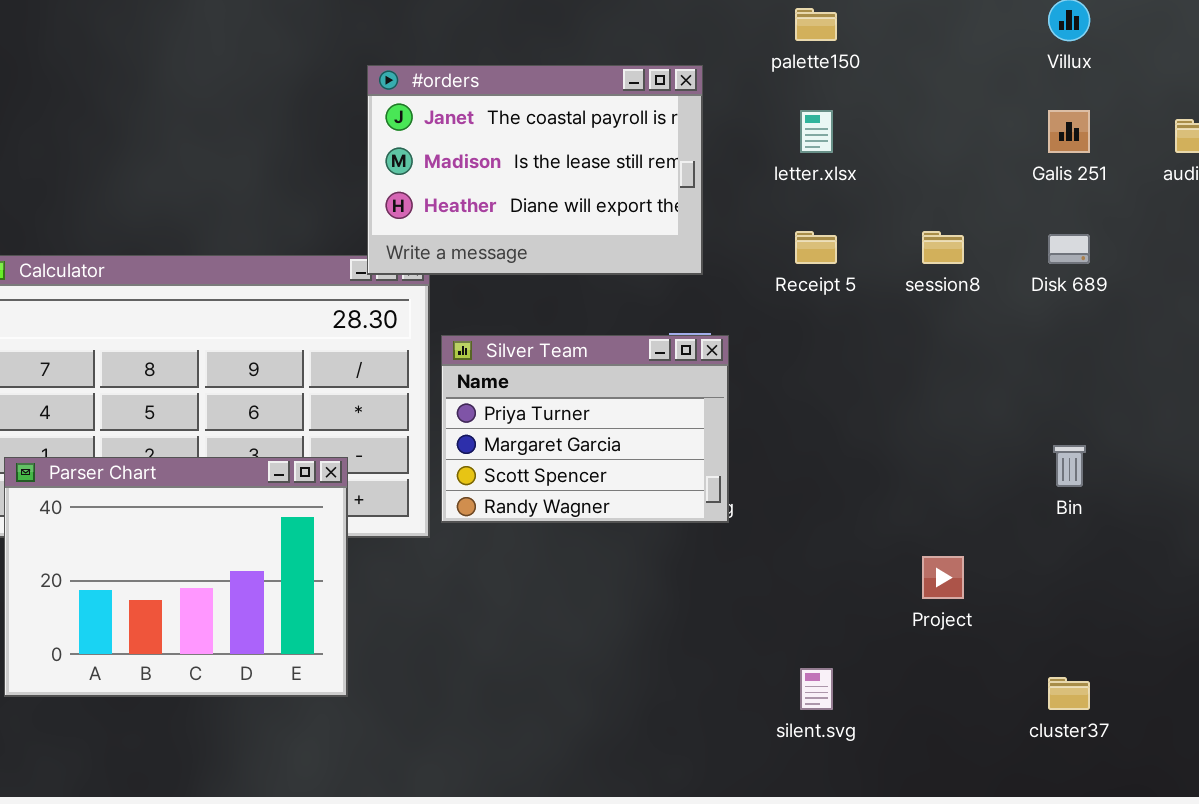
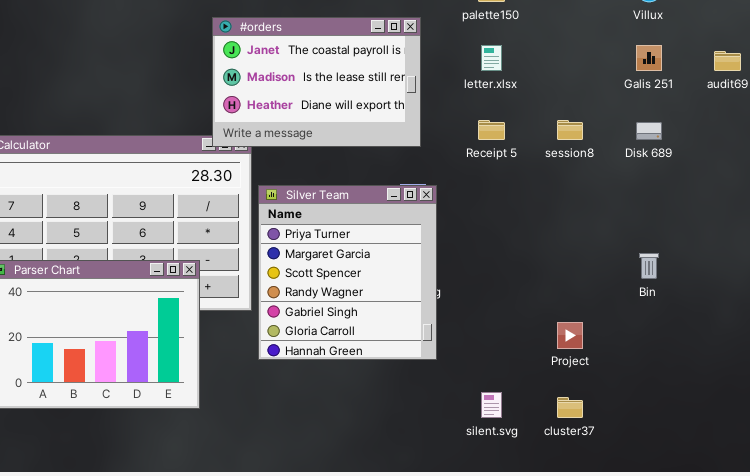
Silver Team: [441,335,729,523] -> [258,185,437,360], resized
cluster37: [1048,677,1090,710] -> [557,397,583,418], moved

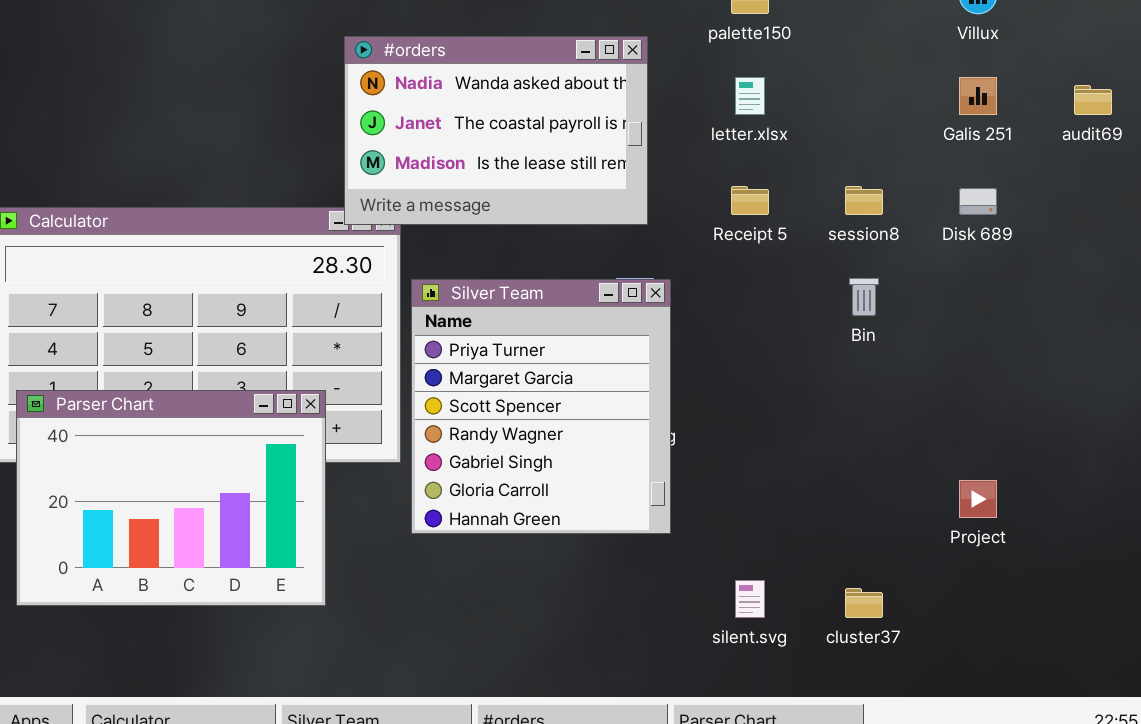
#orders: [212,17,421,147] -> [344,36,648,225], scrolled up 1 row
Bin: [639,253,659,279] -> [849,278,879,316], moved
Project: [557,322,583,349] -> [959,480,997,518], moved

